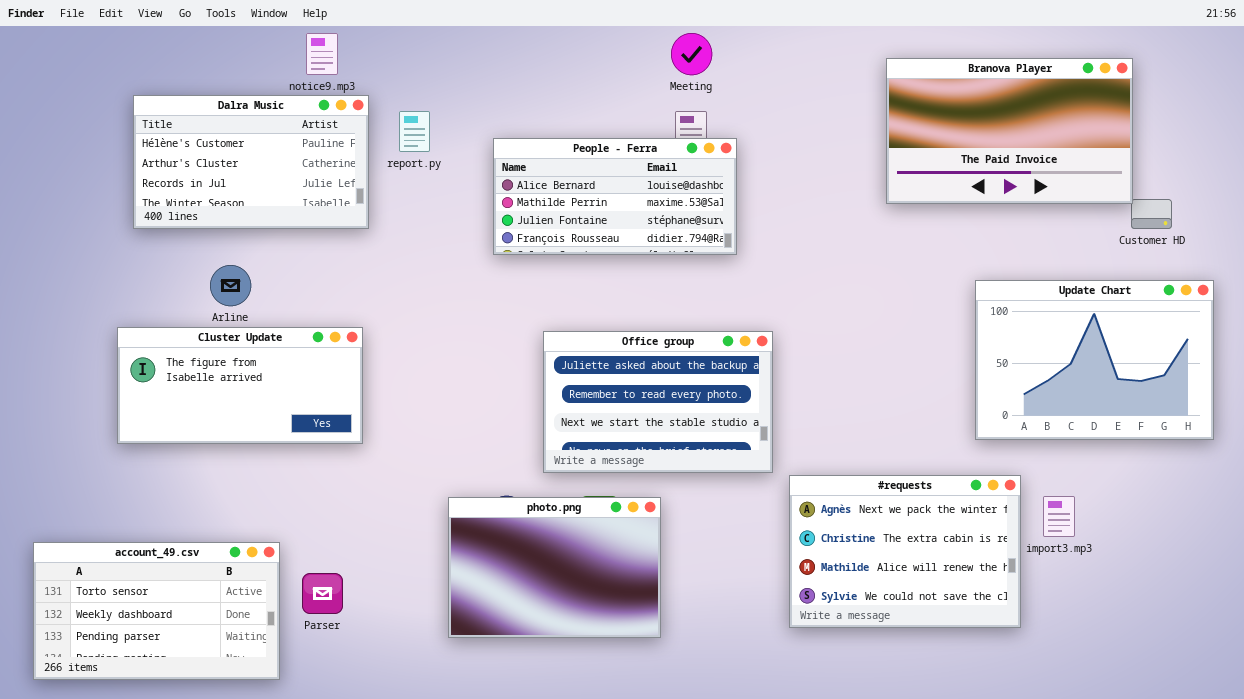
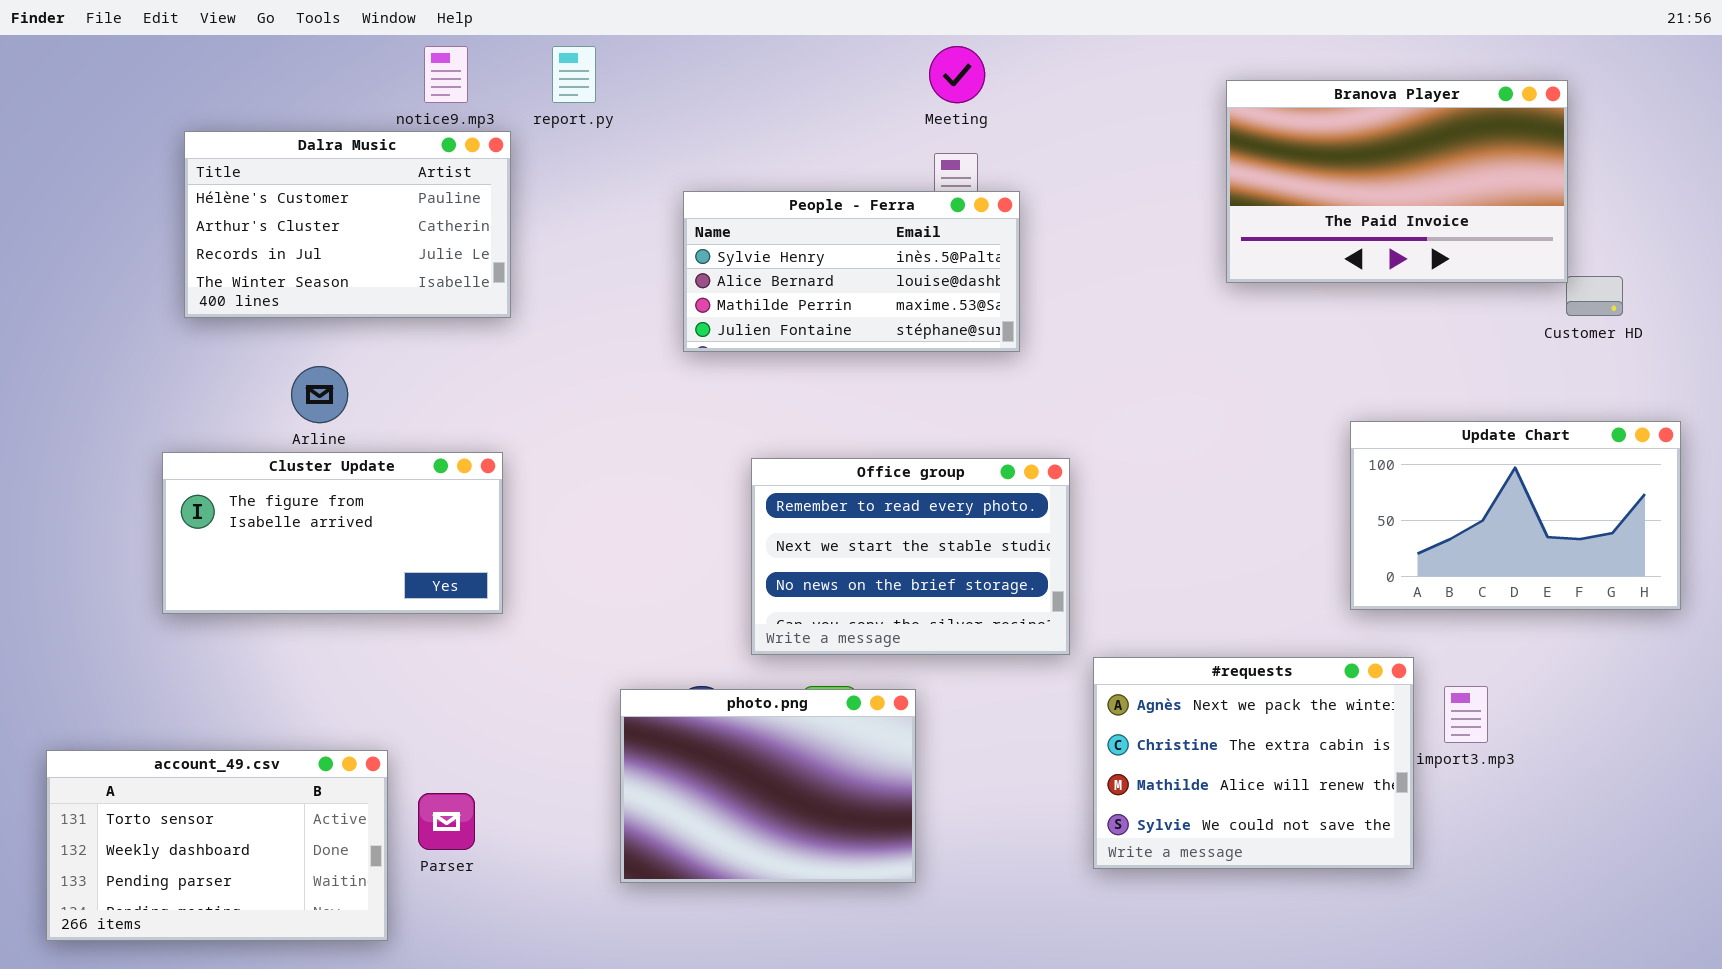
report.py: [399,111,430,152] -> [552,46,596,103], moved
People - Ferra: [493,138,737,255] -> [683,191,1020,352], scrolled up 1 row
Update Chart: [975,280,1214,440] -> [1350,421,1681,610], resized
Office group: [543,331,773,473] -> [751,458,1070,655], scrolled down 1 row

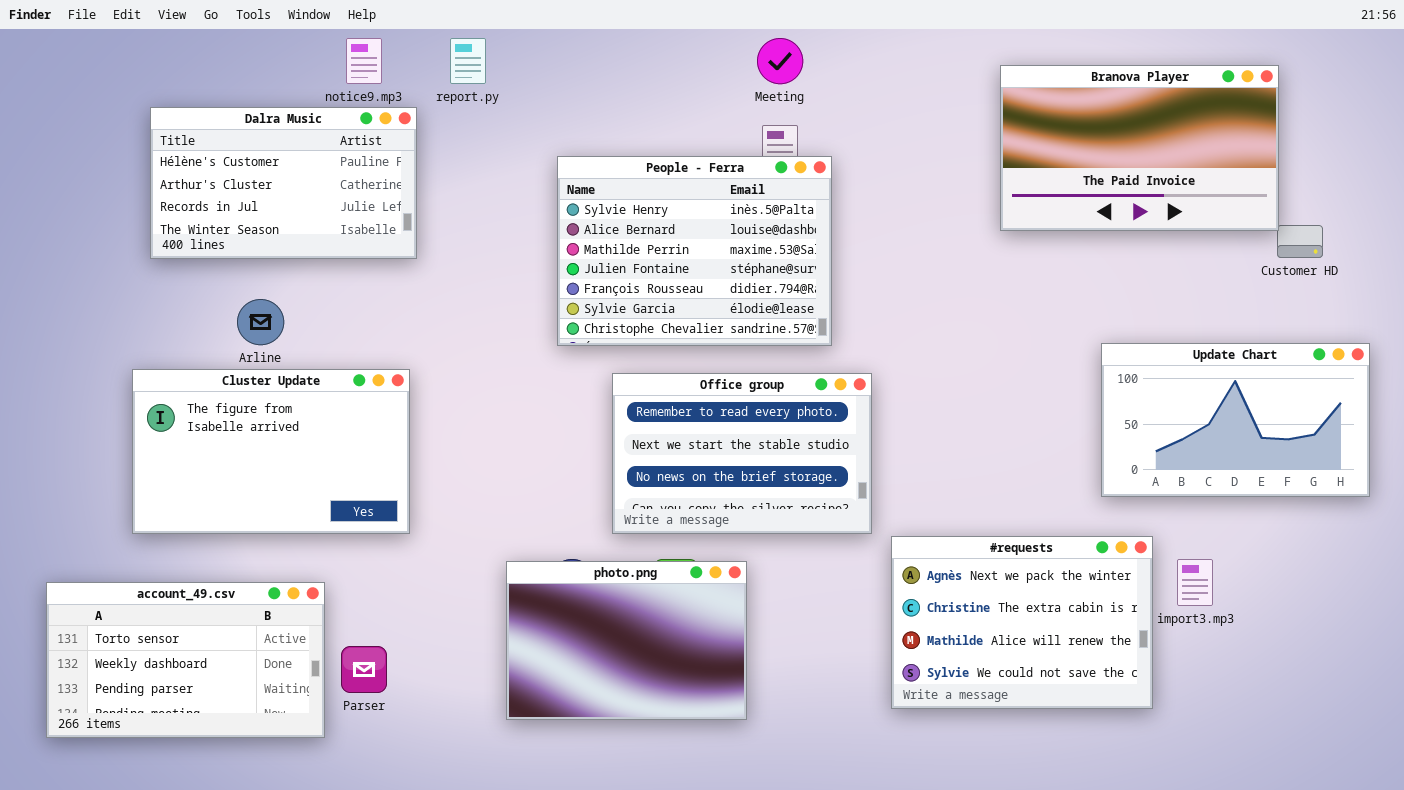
People - Ferra: [683,191,1020,352] -> [557,156,832,346], resized
Cluster Update: [162,452,503,614] -> [132,369,410,534], resized
account_49.csv: [46,750,388,941] -> [46,582,325,738], moved

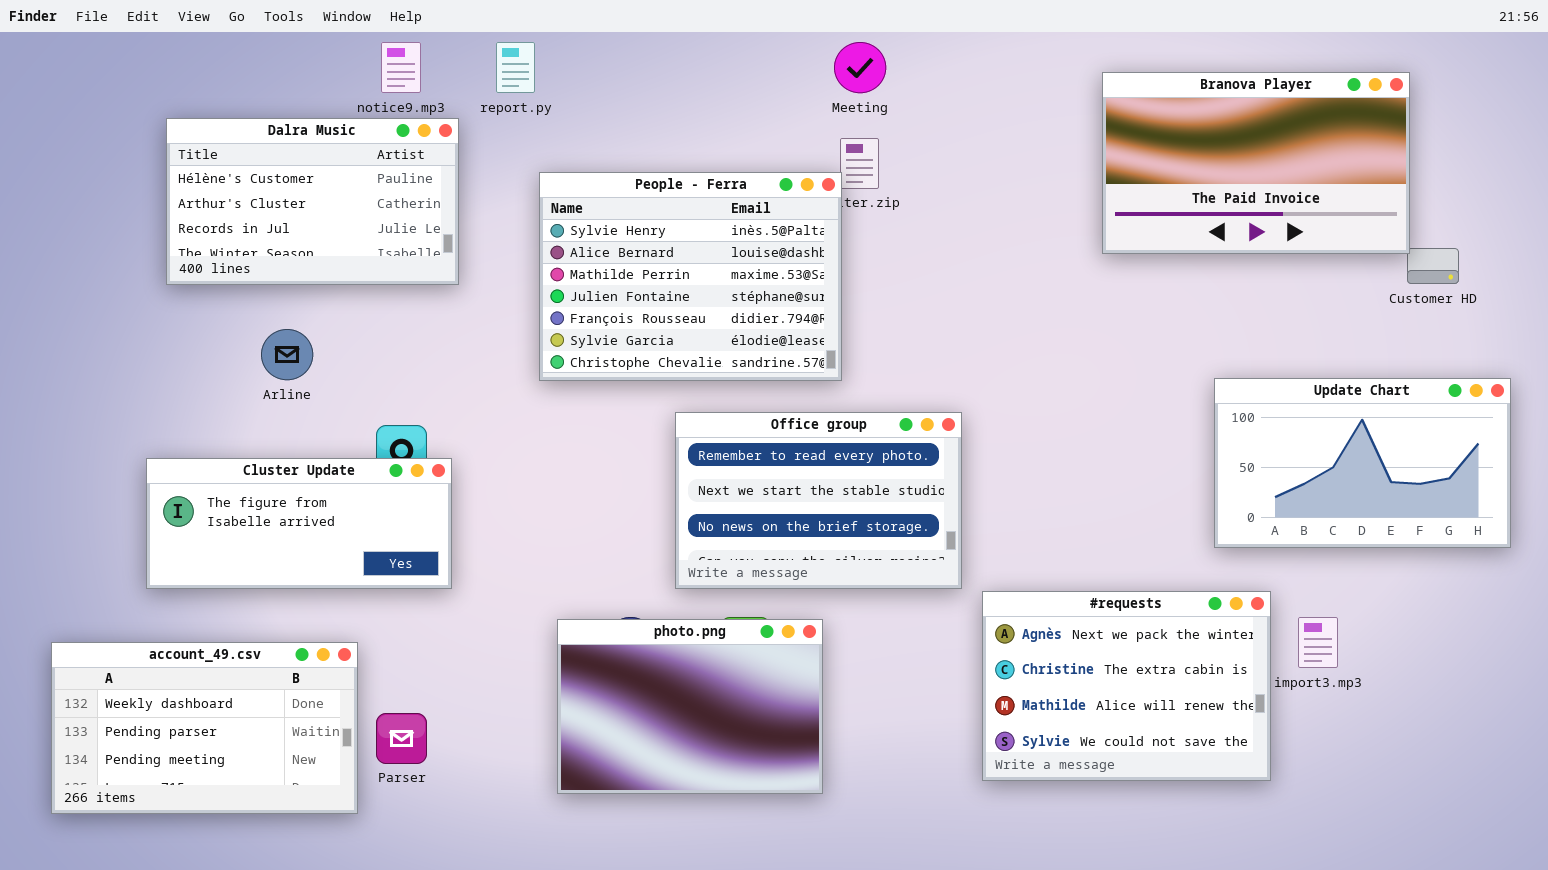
People - Ferra: [557,156,832,346] -> [539,172,842,381], moved
Cluster Update: [132,369,410,534] -> [146,458,452,589], resized
account_49.csv: [46,582,325,738] -> [51,642,358,814], scrolled down 1 row

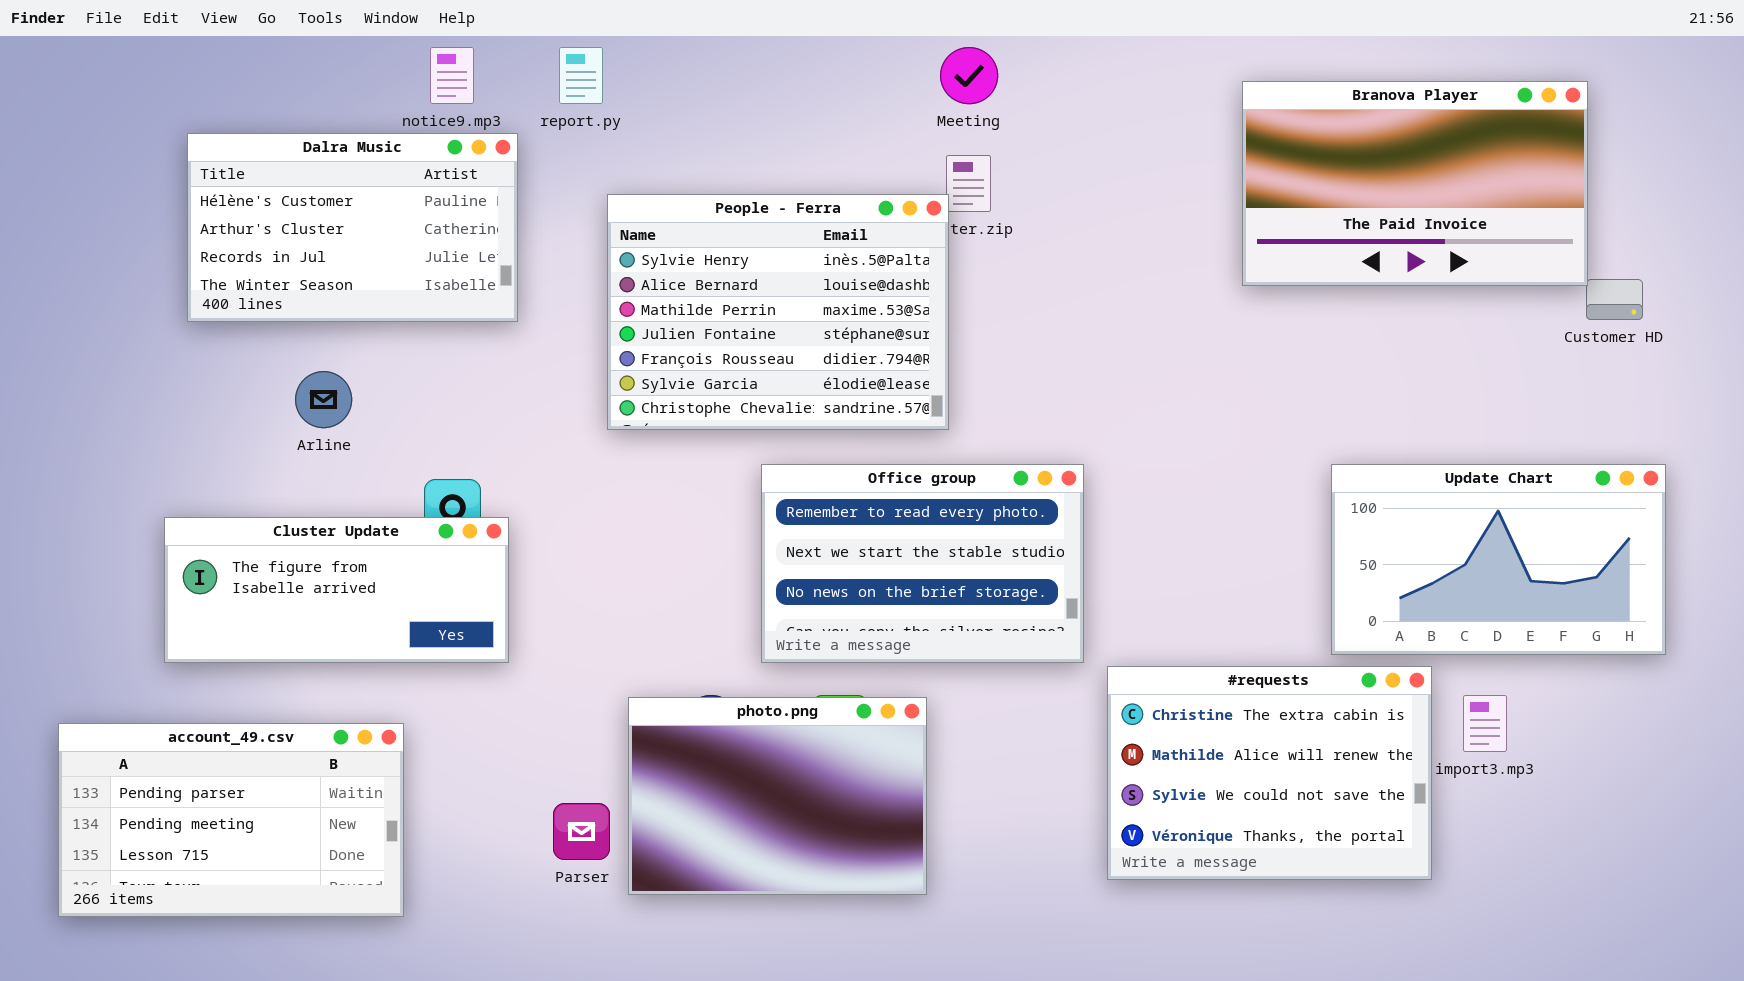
Update Chart: [1214,378,1511,548] -> [1331,464,1666,655], moved
#requests: [982,591,1271,781] -> [1107,666,1432,880], scrolled down 1 row
account_49.csv: [51,642,358,814] -> [58,723,404,917], scrolled down 1 row
Parser: [376,713,427,764] -> [553,803,610,860], moved

